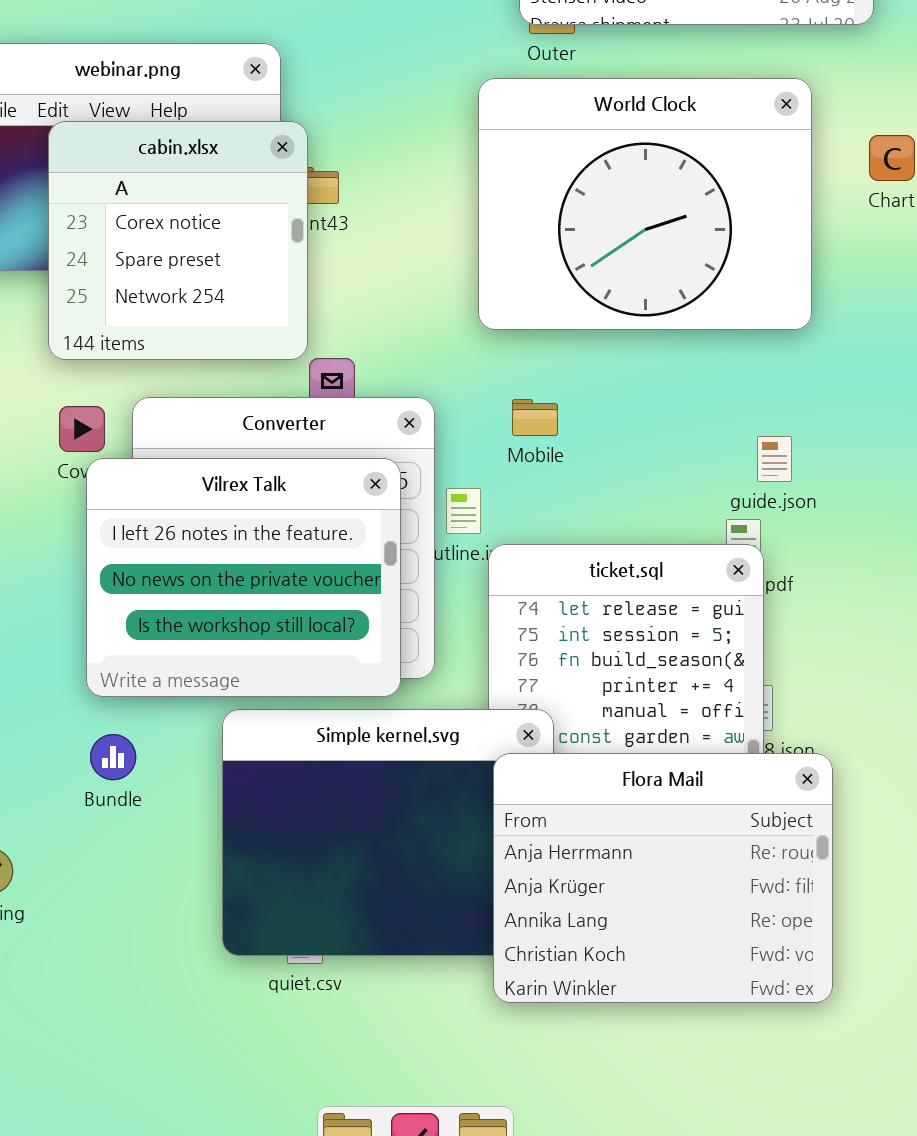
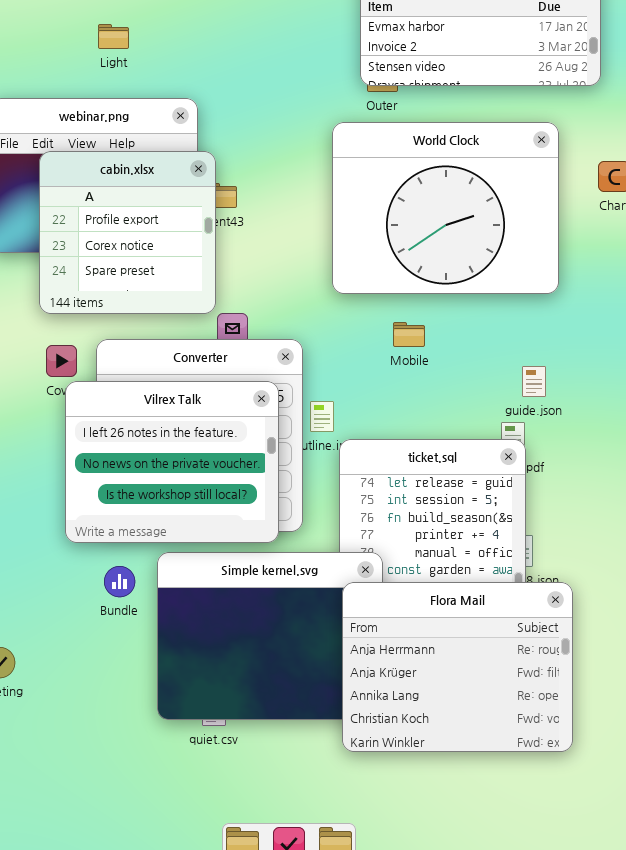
cabin.xlsx: [48,121,308,360] -> [39,151,216,314], scrolled up 1 row
Mobile: [512,399,558,436] -> [393,322,425,347], moved
Bundle: [90,734,136,780] -> [104,566,135,597], moved

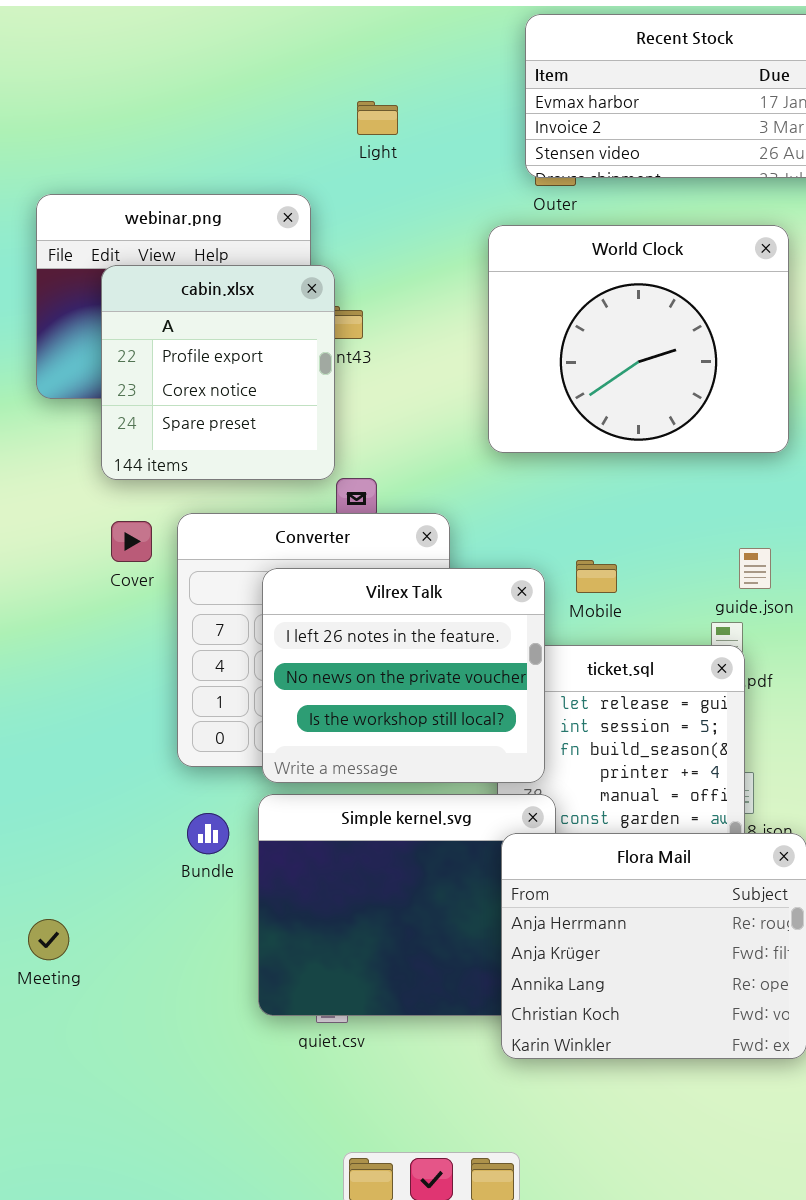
Light: [98,24,129,49] -> [357,101,398,135], moved
Mobile: [393,322,425,347] -> [576,560,617,593], moved
Vilrex Talk: [65,381,279,543] -> [262,568,545,783], moved

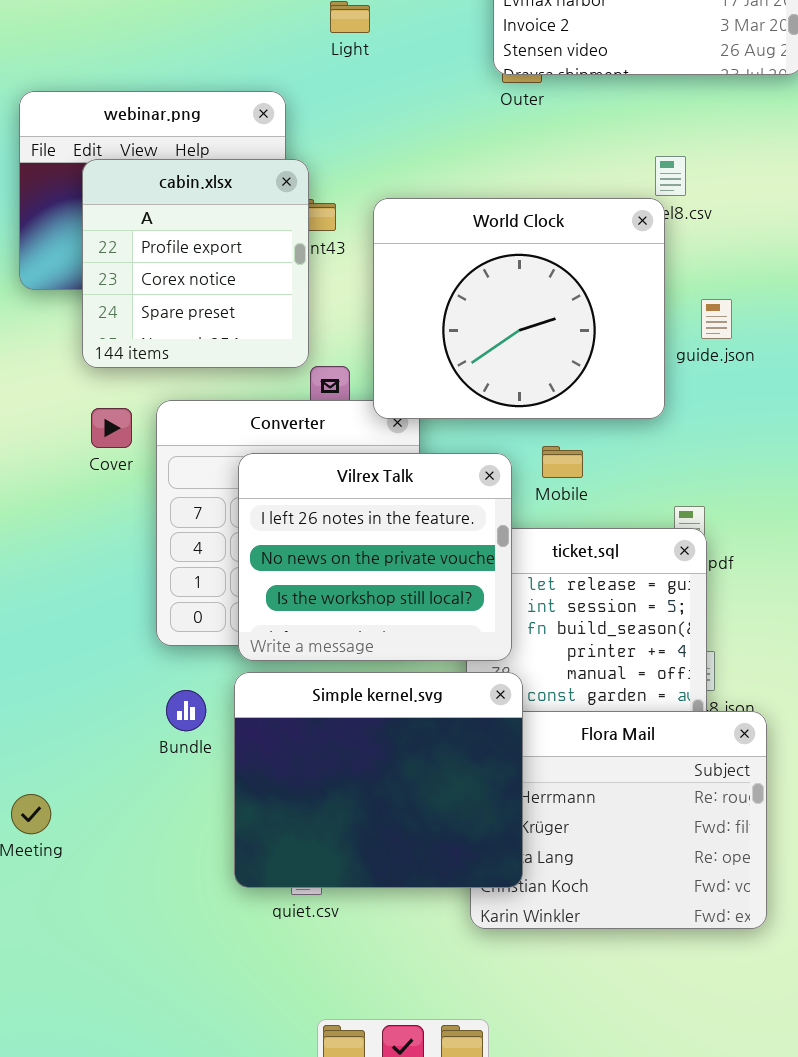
World Clock: [488,225,789,453] -> [373,198,665,419], moved
guide.json: [739,548,771,589] -> [701,299,732,339], moved
Simple kernel.svg: [258,794,556,1016] -> [234,672,523,888], raised

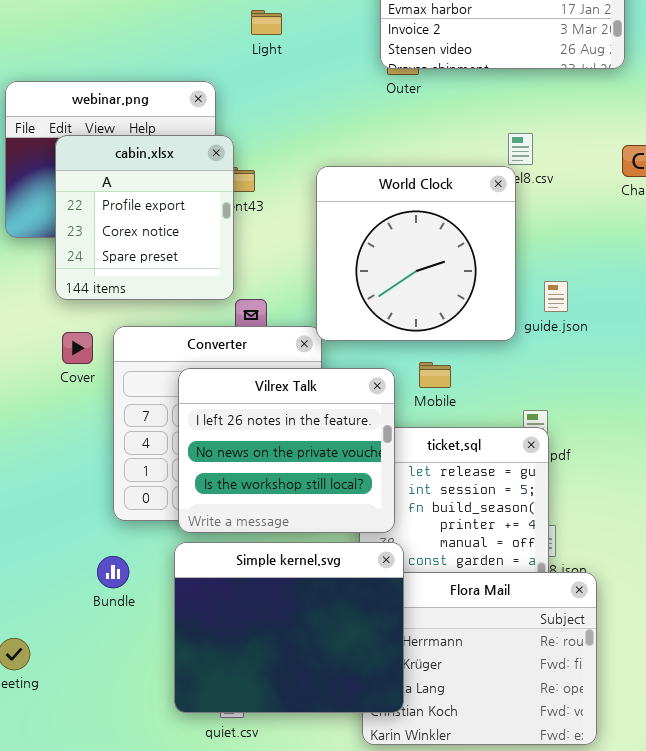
World Clock: [373,198,665,419] -> [316,166,516,341], resized
guide.json: [701,299,732,339] -> [544,281,568,312], moved
Bundle: [166,690,206,731] -> [97,556,129,588], moved

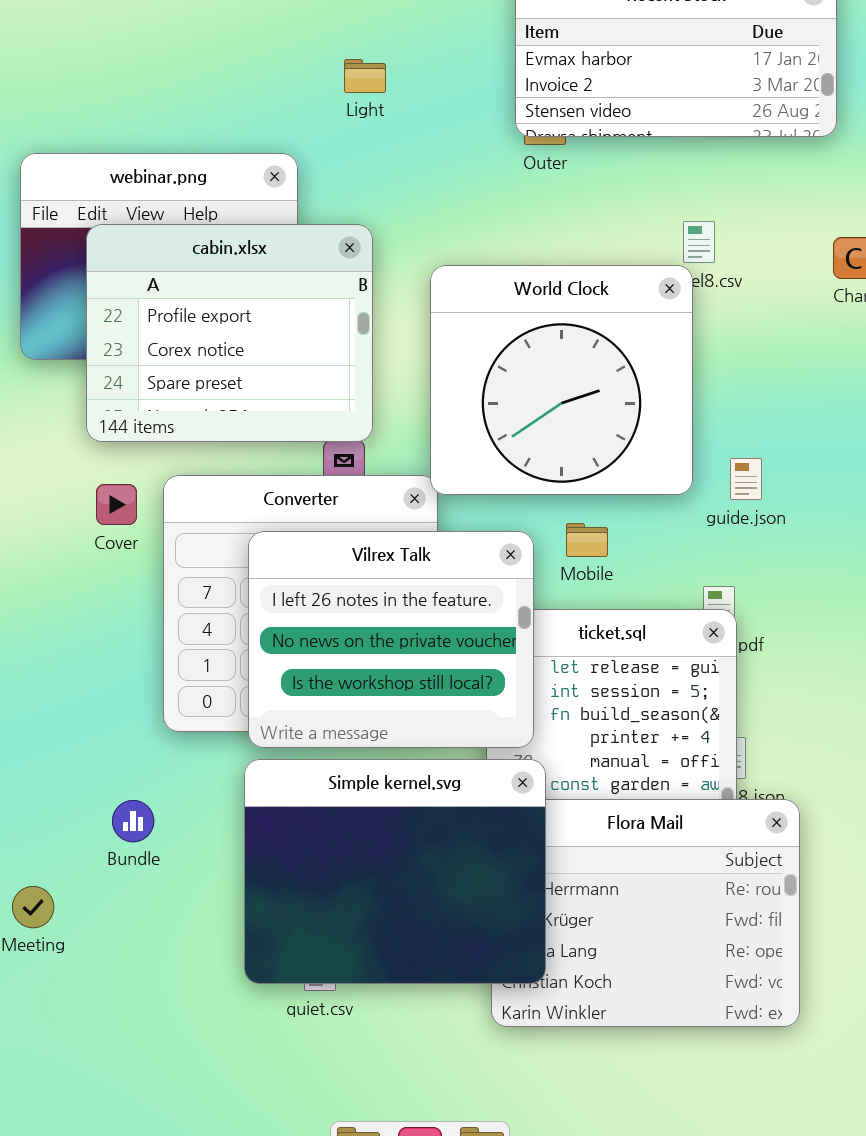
cabin.xlsx: [55,135,234,300] -> [86,224,373,442], resized
guide.json: [544,281,568,312] -> [730,458,762,500], moved
Bundle: [97,556,129,588] -> [112,800,154,842], moved

